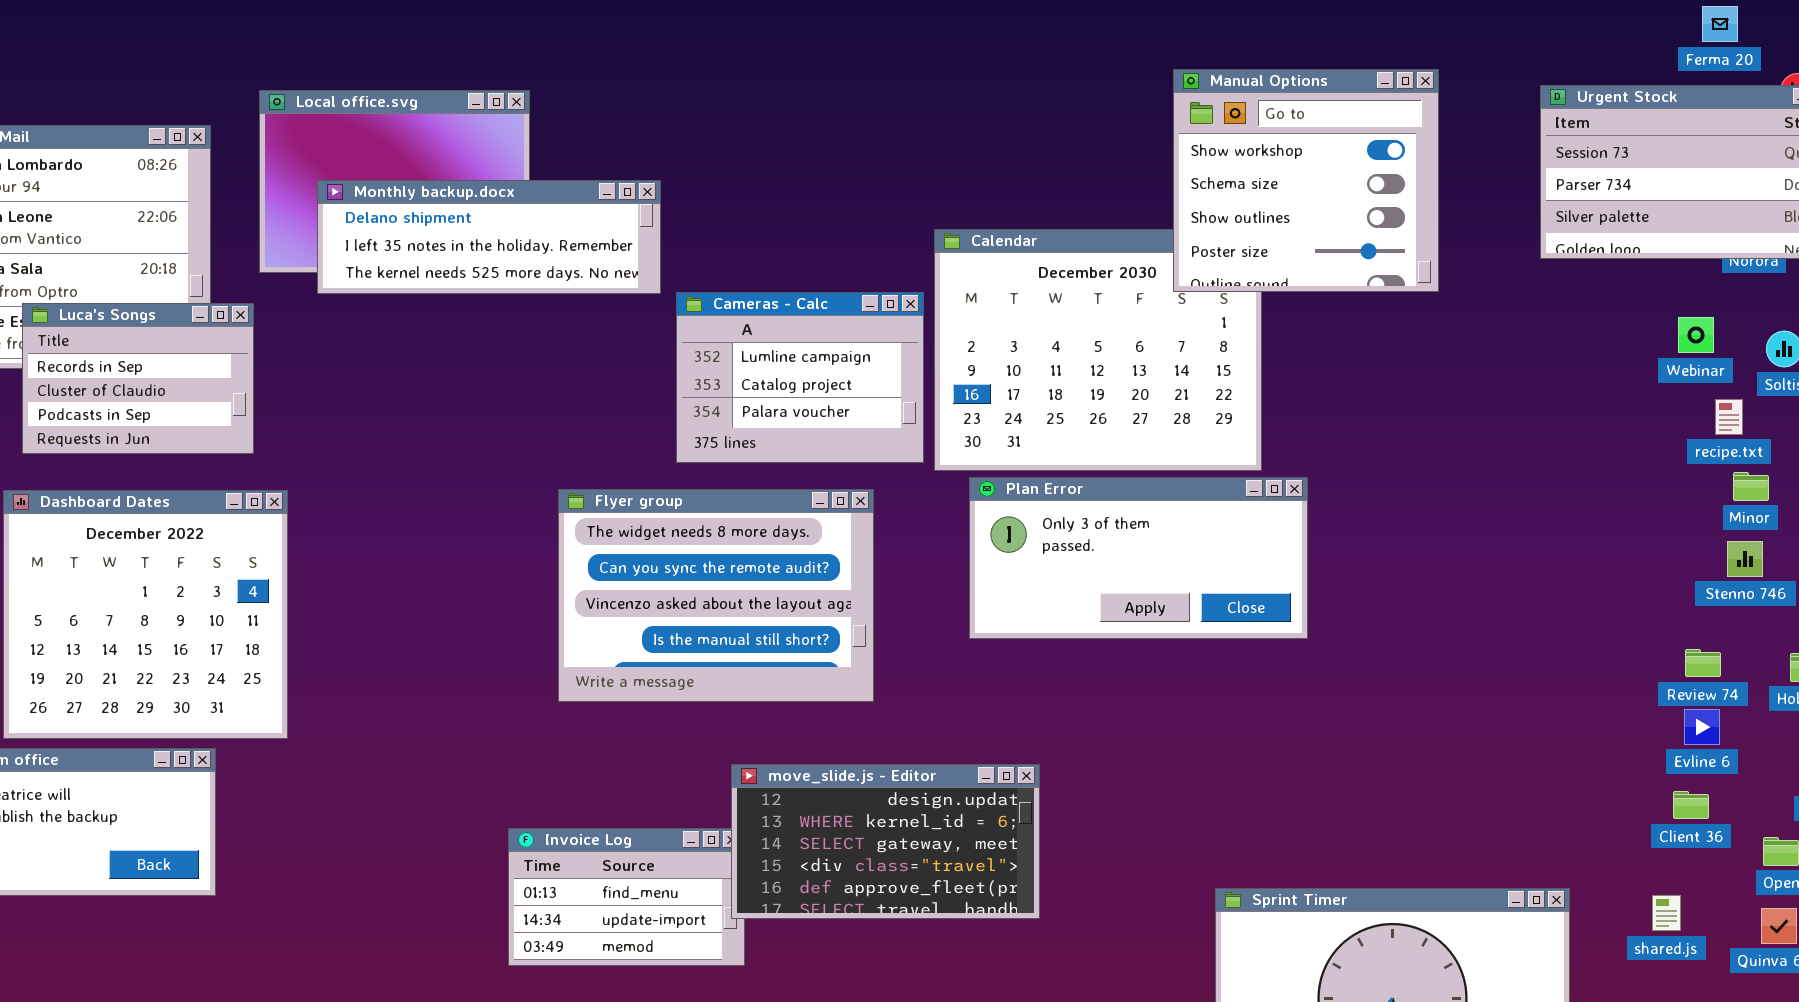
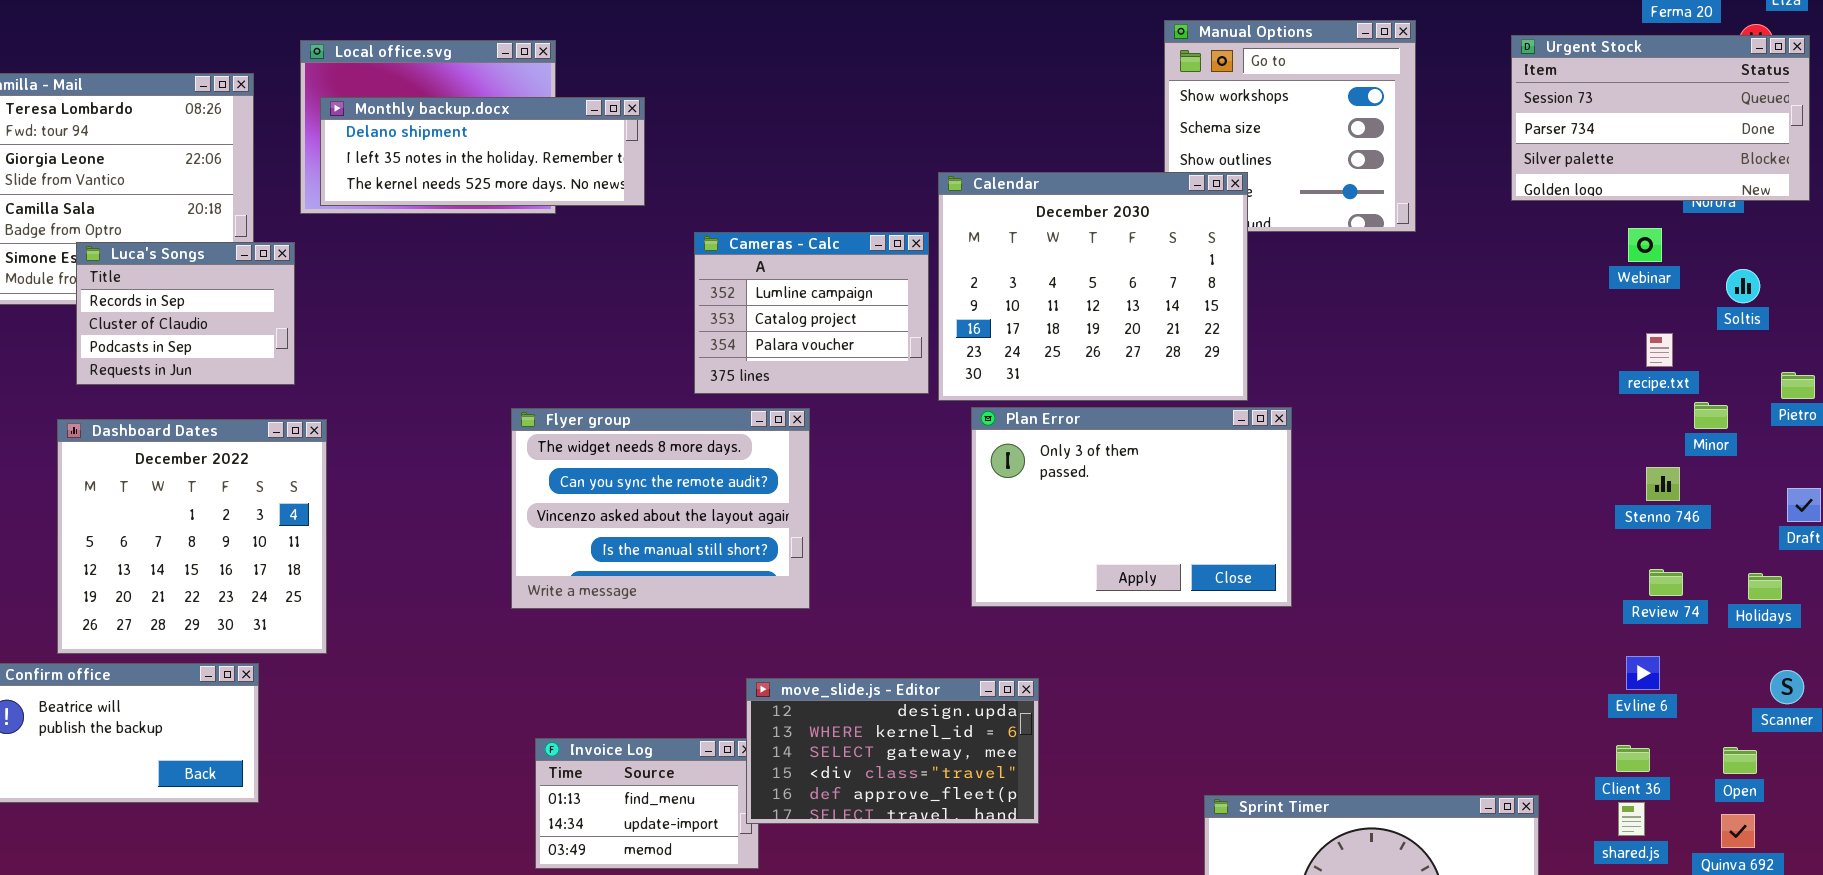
Monthly backup.docx: [317,180,661,294] -> [320,97,645,206], moved
Calendar: [934,229,1262,471] -> [938,172,1248,401], raised
Webinar: [1678,317,1714,353] -> [1628,228,1662,262], moved
recipe.txt: [1715,399,1743,435] -> [1646,333,1673,367], moved
Plan Error: [969,477,1308,639] -> [971,407,1292,607], resized
Flyer group: [558,489,874,702] -> [511,408,810,609], moved
Stenno 746: [1727,541,1763,577] -> [1646,467,1680,501], moved
Evline 6: [1684,709,1720,745] -> [1626,656,1660,690], moved
Client 36: [1673,791,1709,819] -> [1616,745,1650,772], moved

